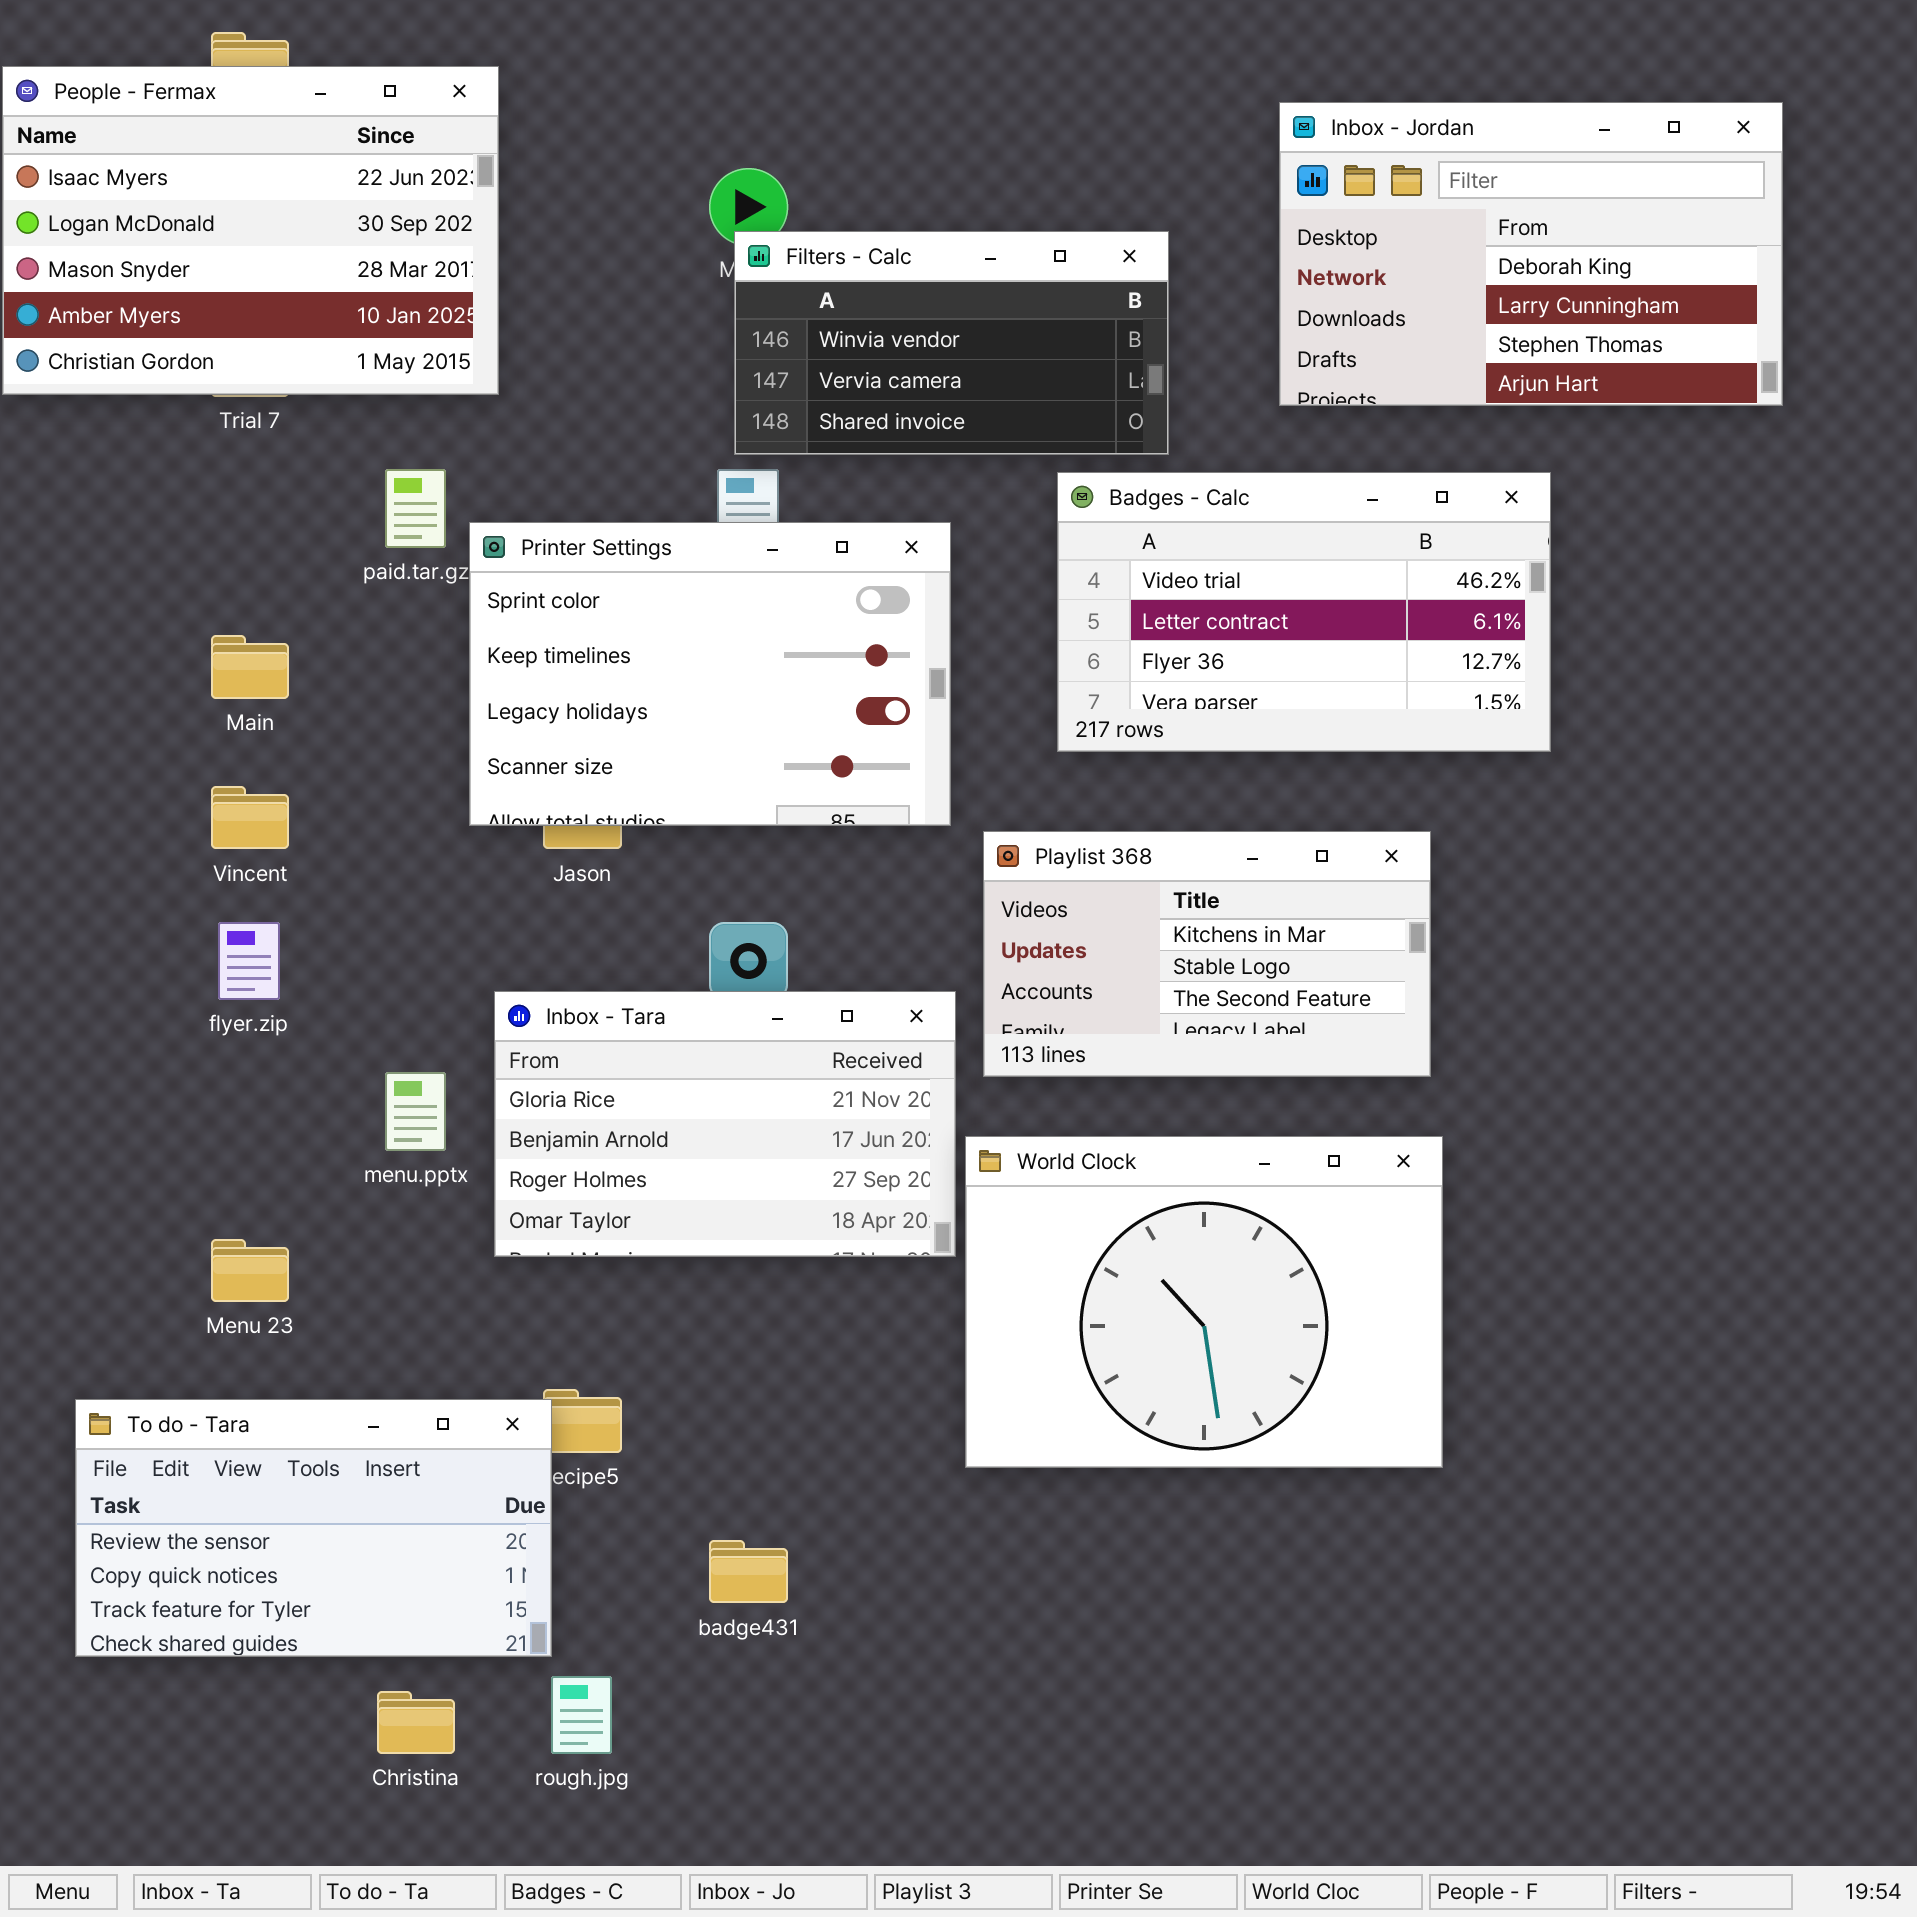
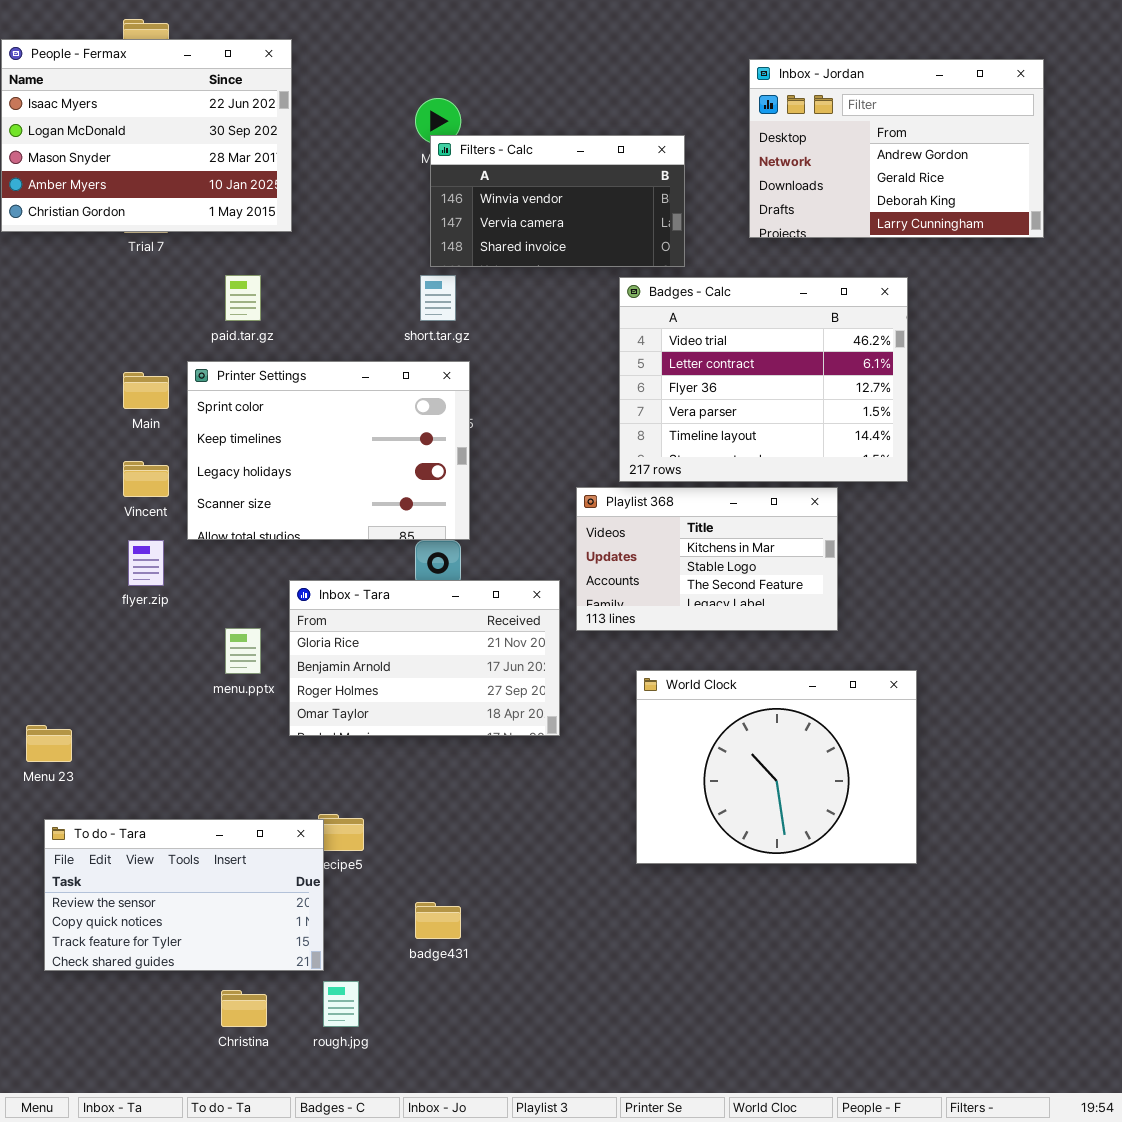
Inbox - Jordan: [1279,102,1783,406] -> [749,59,1044,238], scrolled up 2 rows
Badges - Calc: [1057,472,1551,752] -> [619,277,908,482], resized
Printer Settings: [469,522,951,826] -> [187,361,470,540], moved
World Clock: [965,1136,1443,1468] -> [636,670,917,864], moved
Menu 23: [211,1239,289,1302] -> [26,725,72,762], moved

